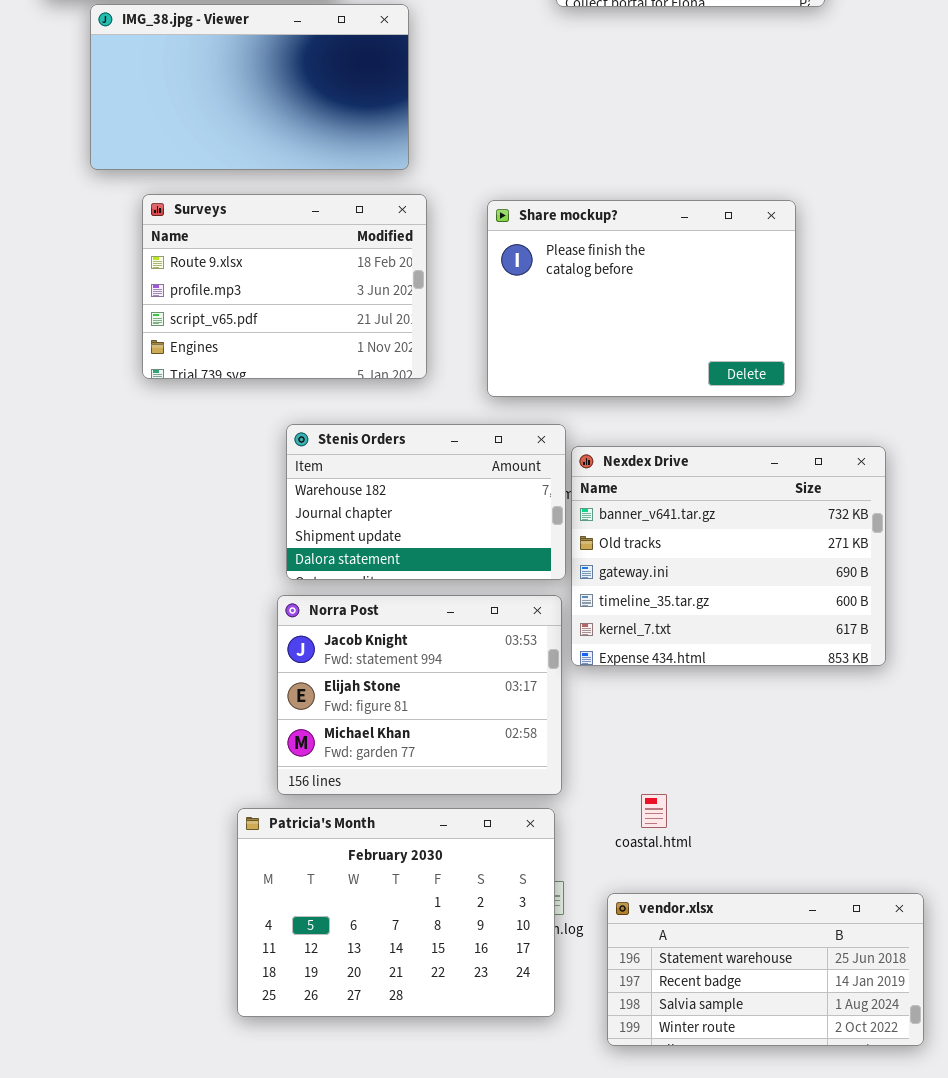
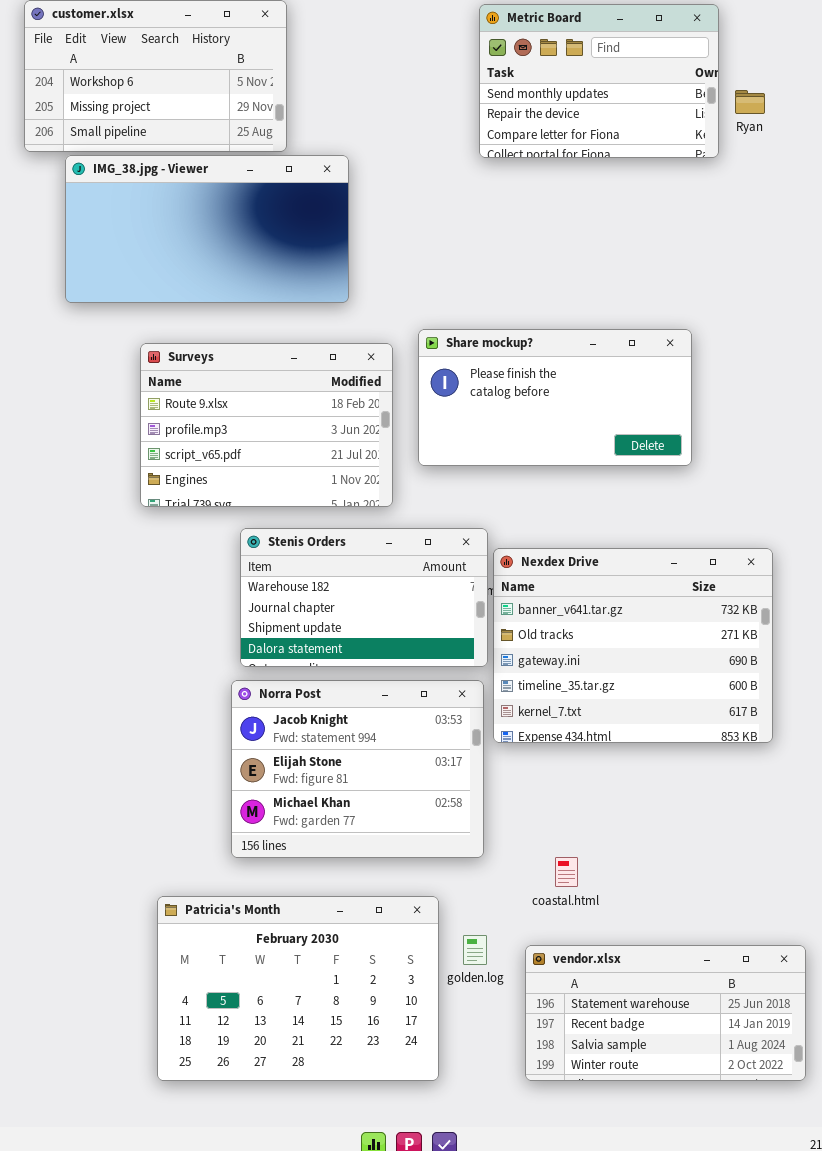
Surveys: [142,194,427,379] -> [140,343,393,507], moved
Share mockup?: [487,200,796,397] -> [418,329,692,466], resized
Patricia's Month: [237,808,555,1017] -> [157,896,439,1081], moved

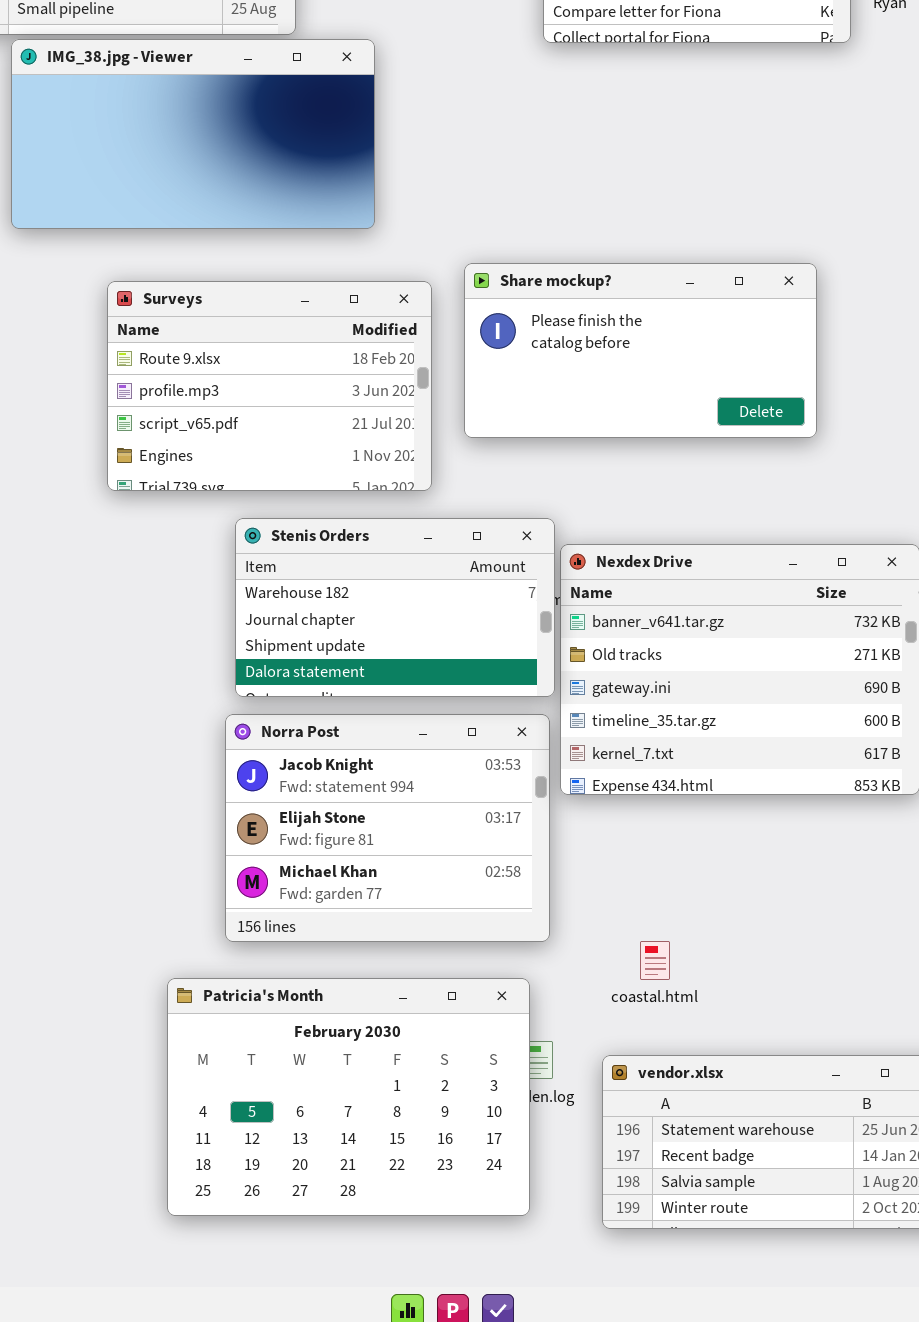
Patricia's Month: [157,896,439,1081] -> [167,978,530,1216], moved

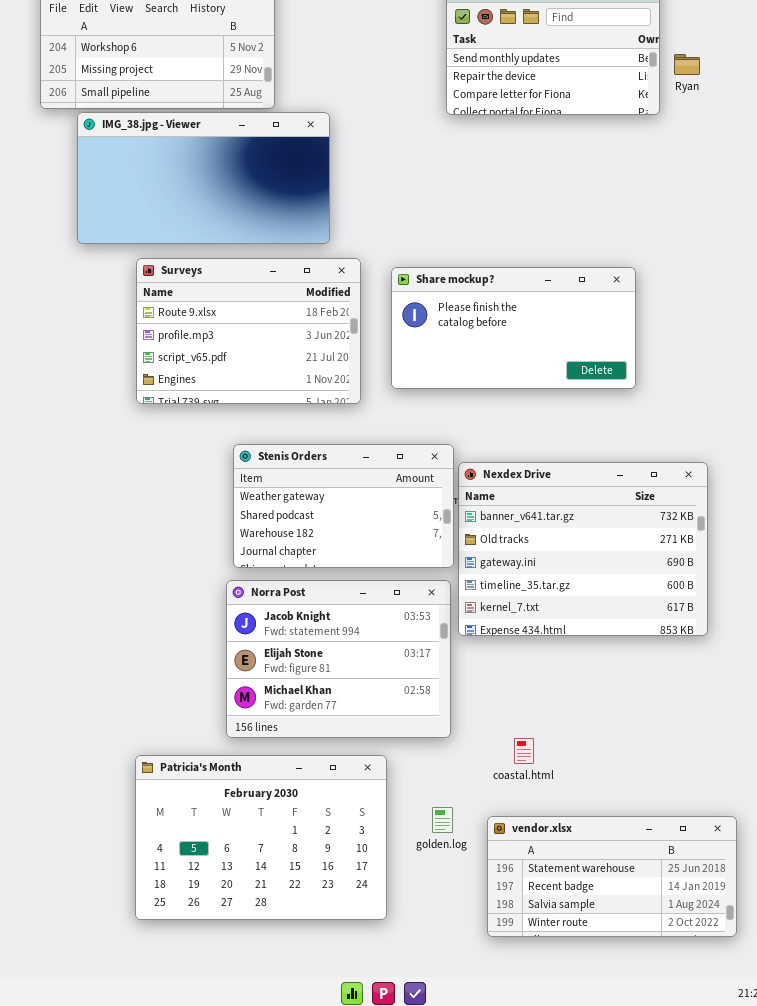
Surveys: [107,281,432,491] -> [136,258,361,404], moved
Stenis Orders: [235,518,555,697] -> [233,444,454,568], scrolled up 2 rows
Patricia's Month: [167,978,530,1216] -> [135,755,387,920], moved

